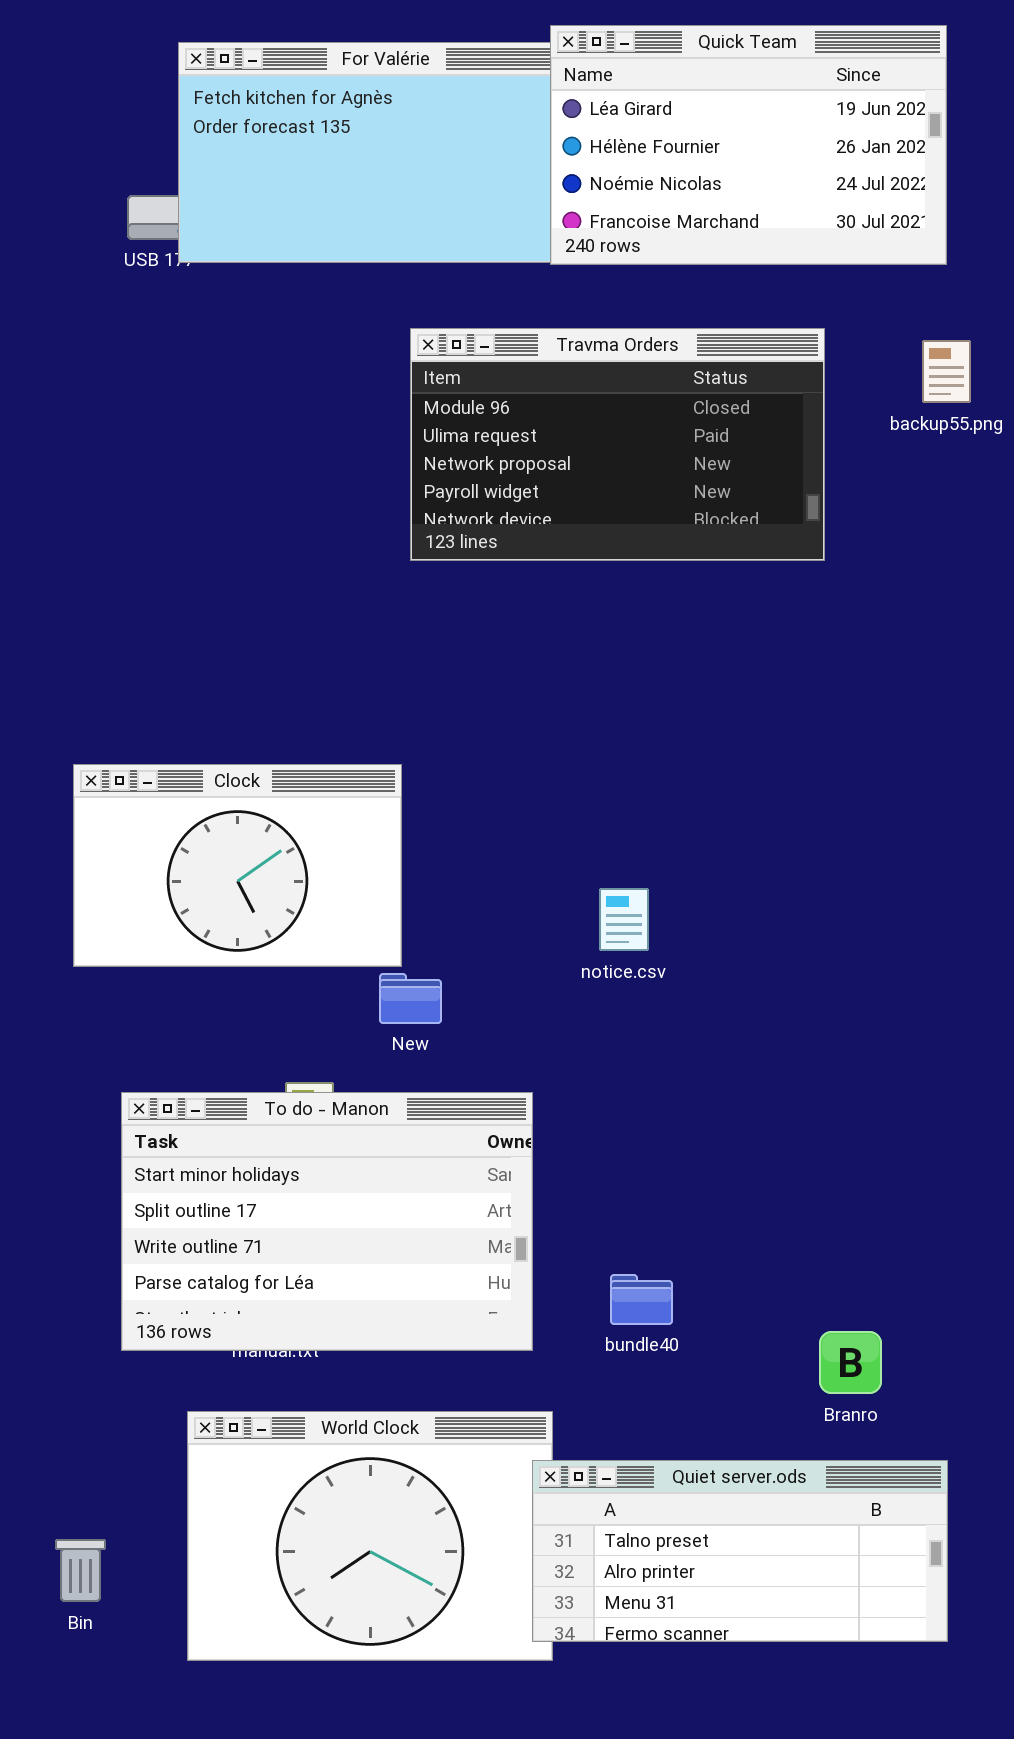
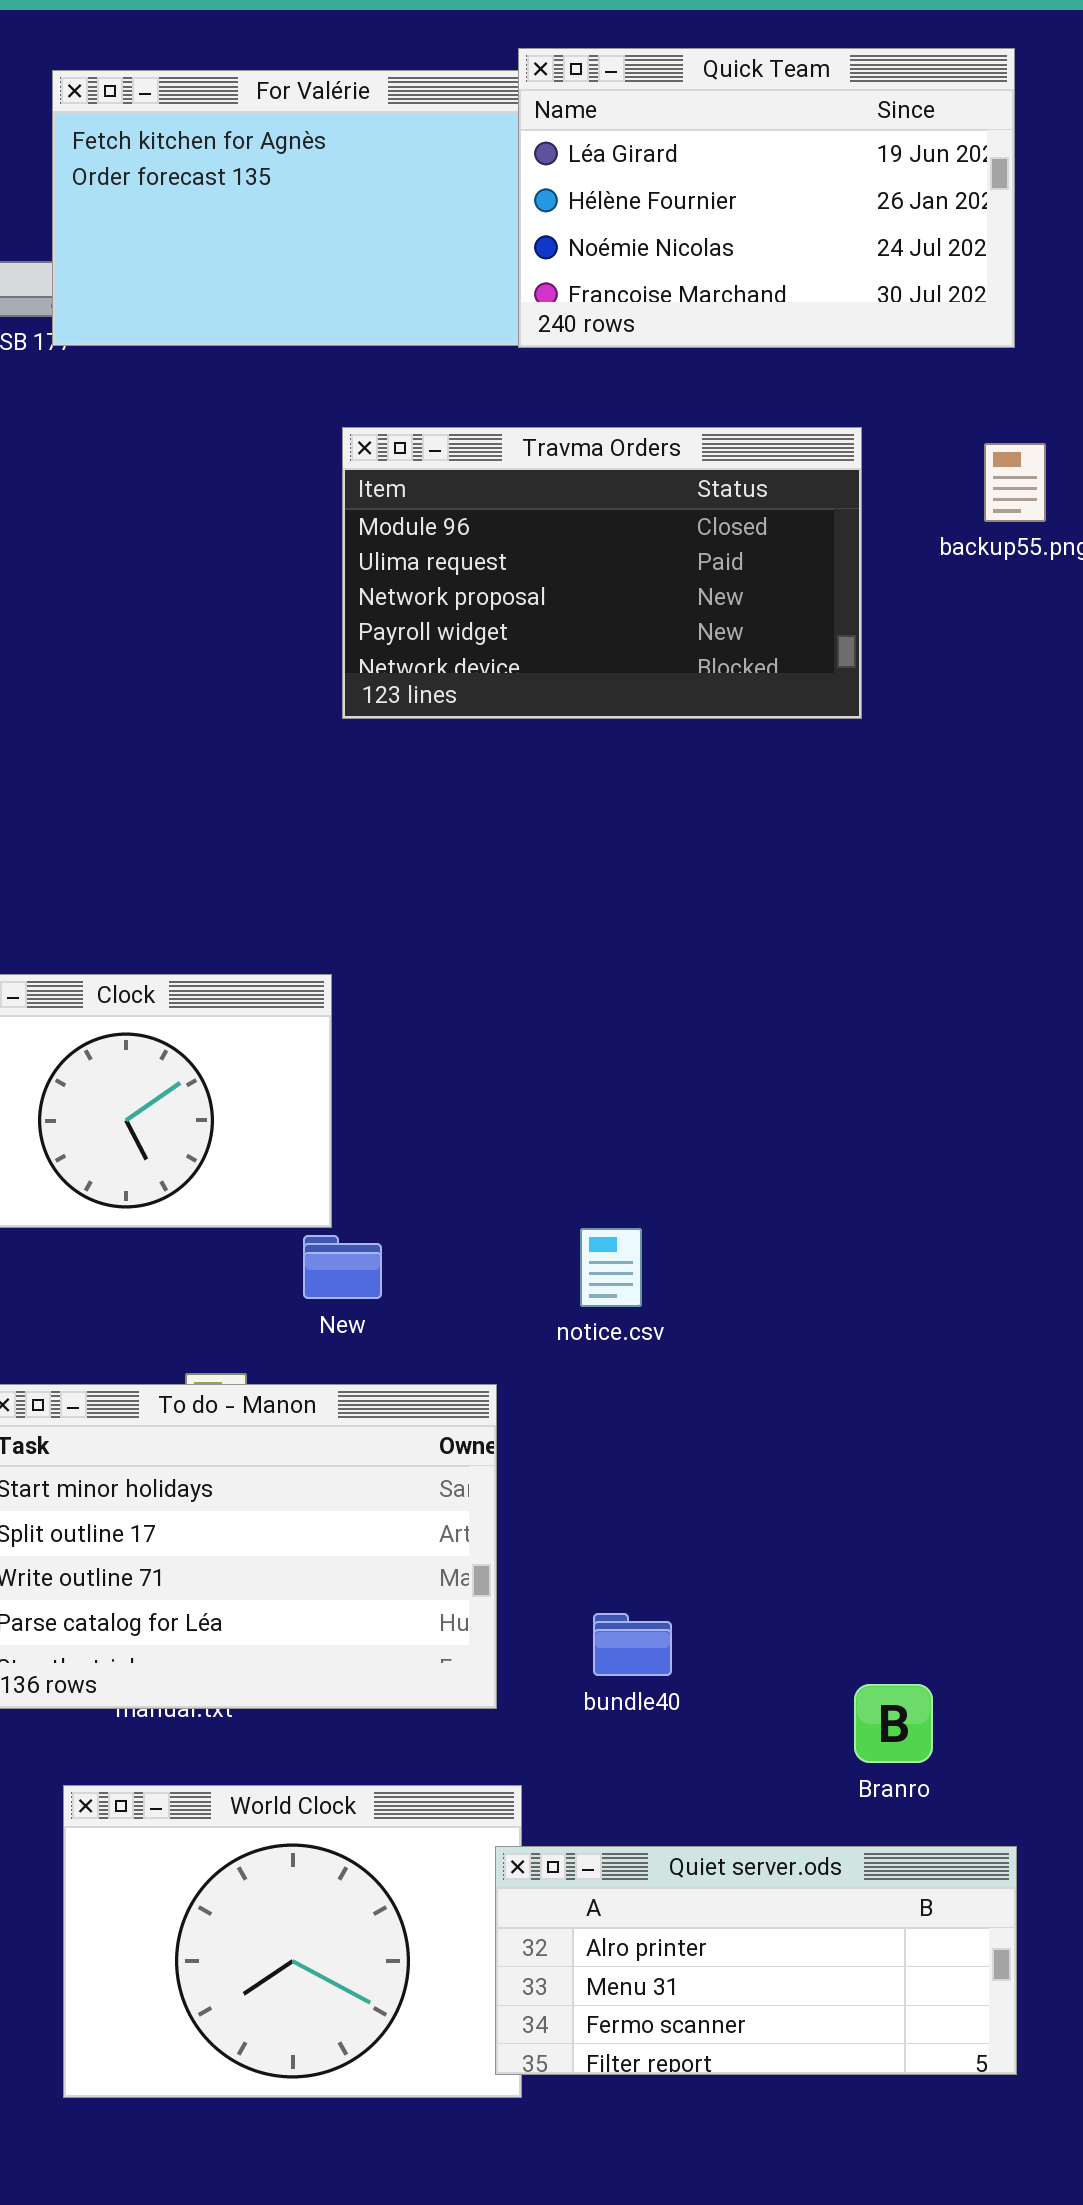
notice.csv: [599,888,649,951] -> [580,1228,642,1307], moved
Quiet server.ods: [532,1460,948,1642] -> [495,1846,1017,2075], scrolled down 1 row

